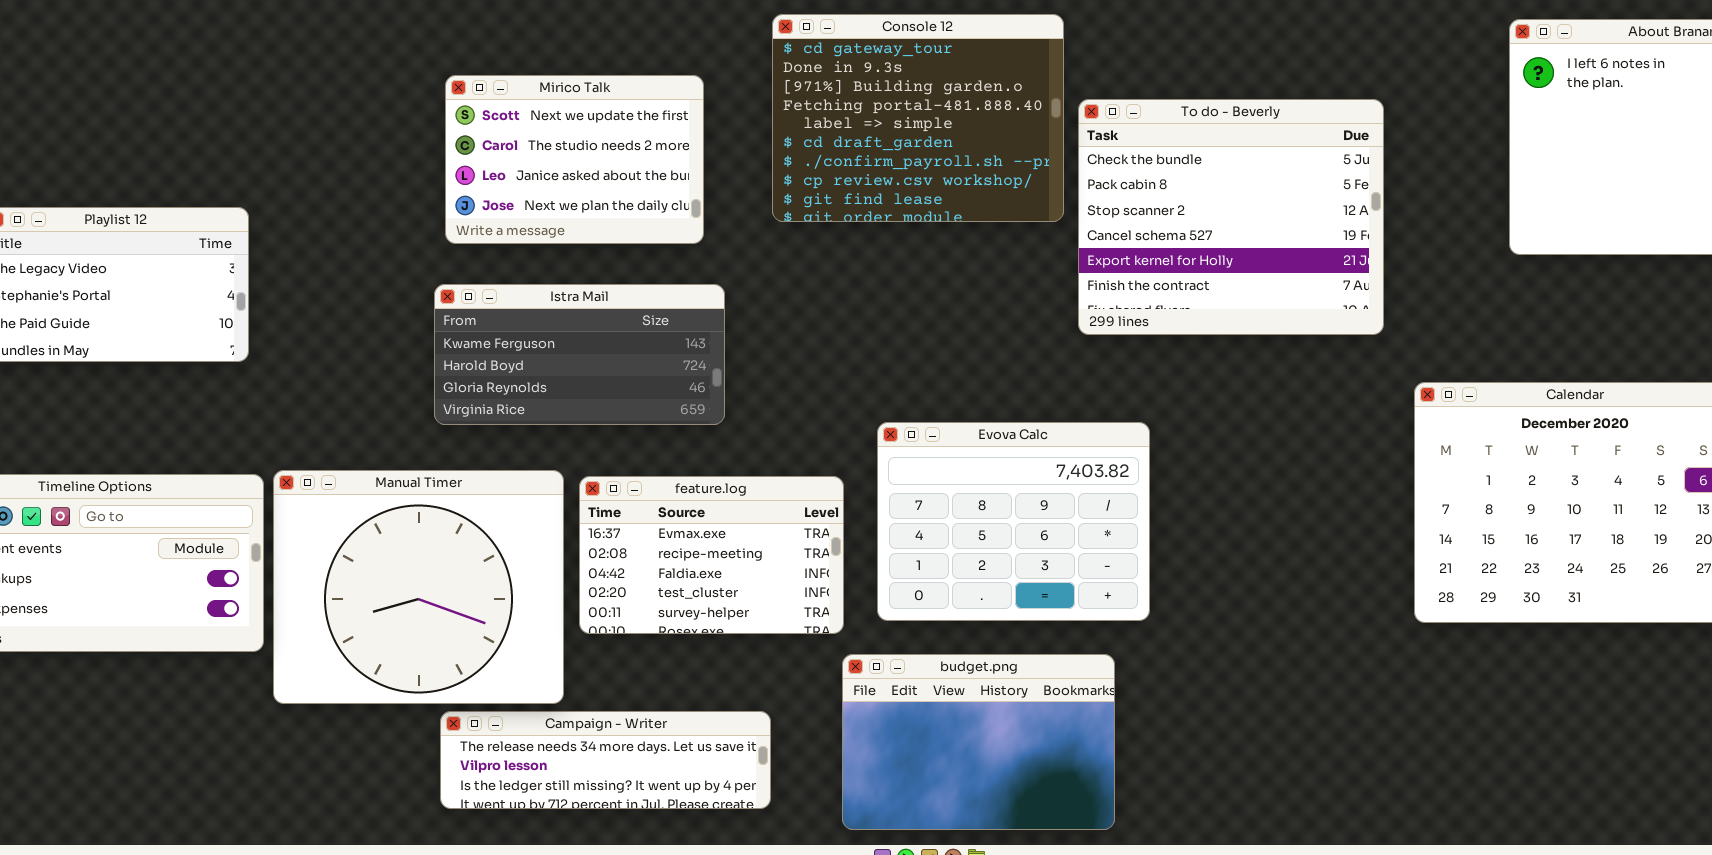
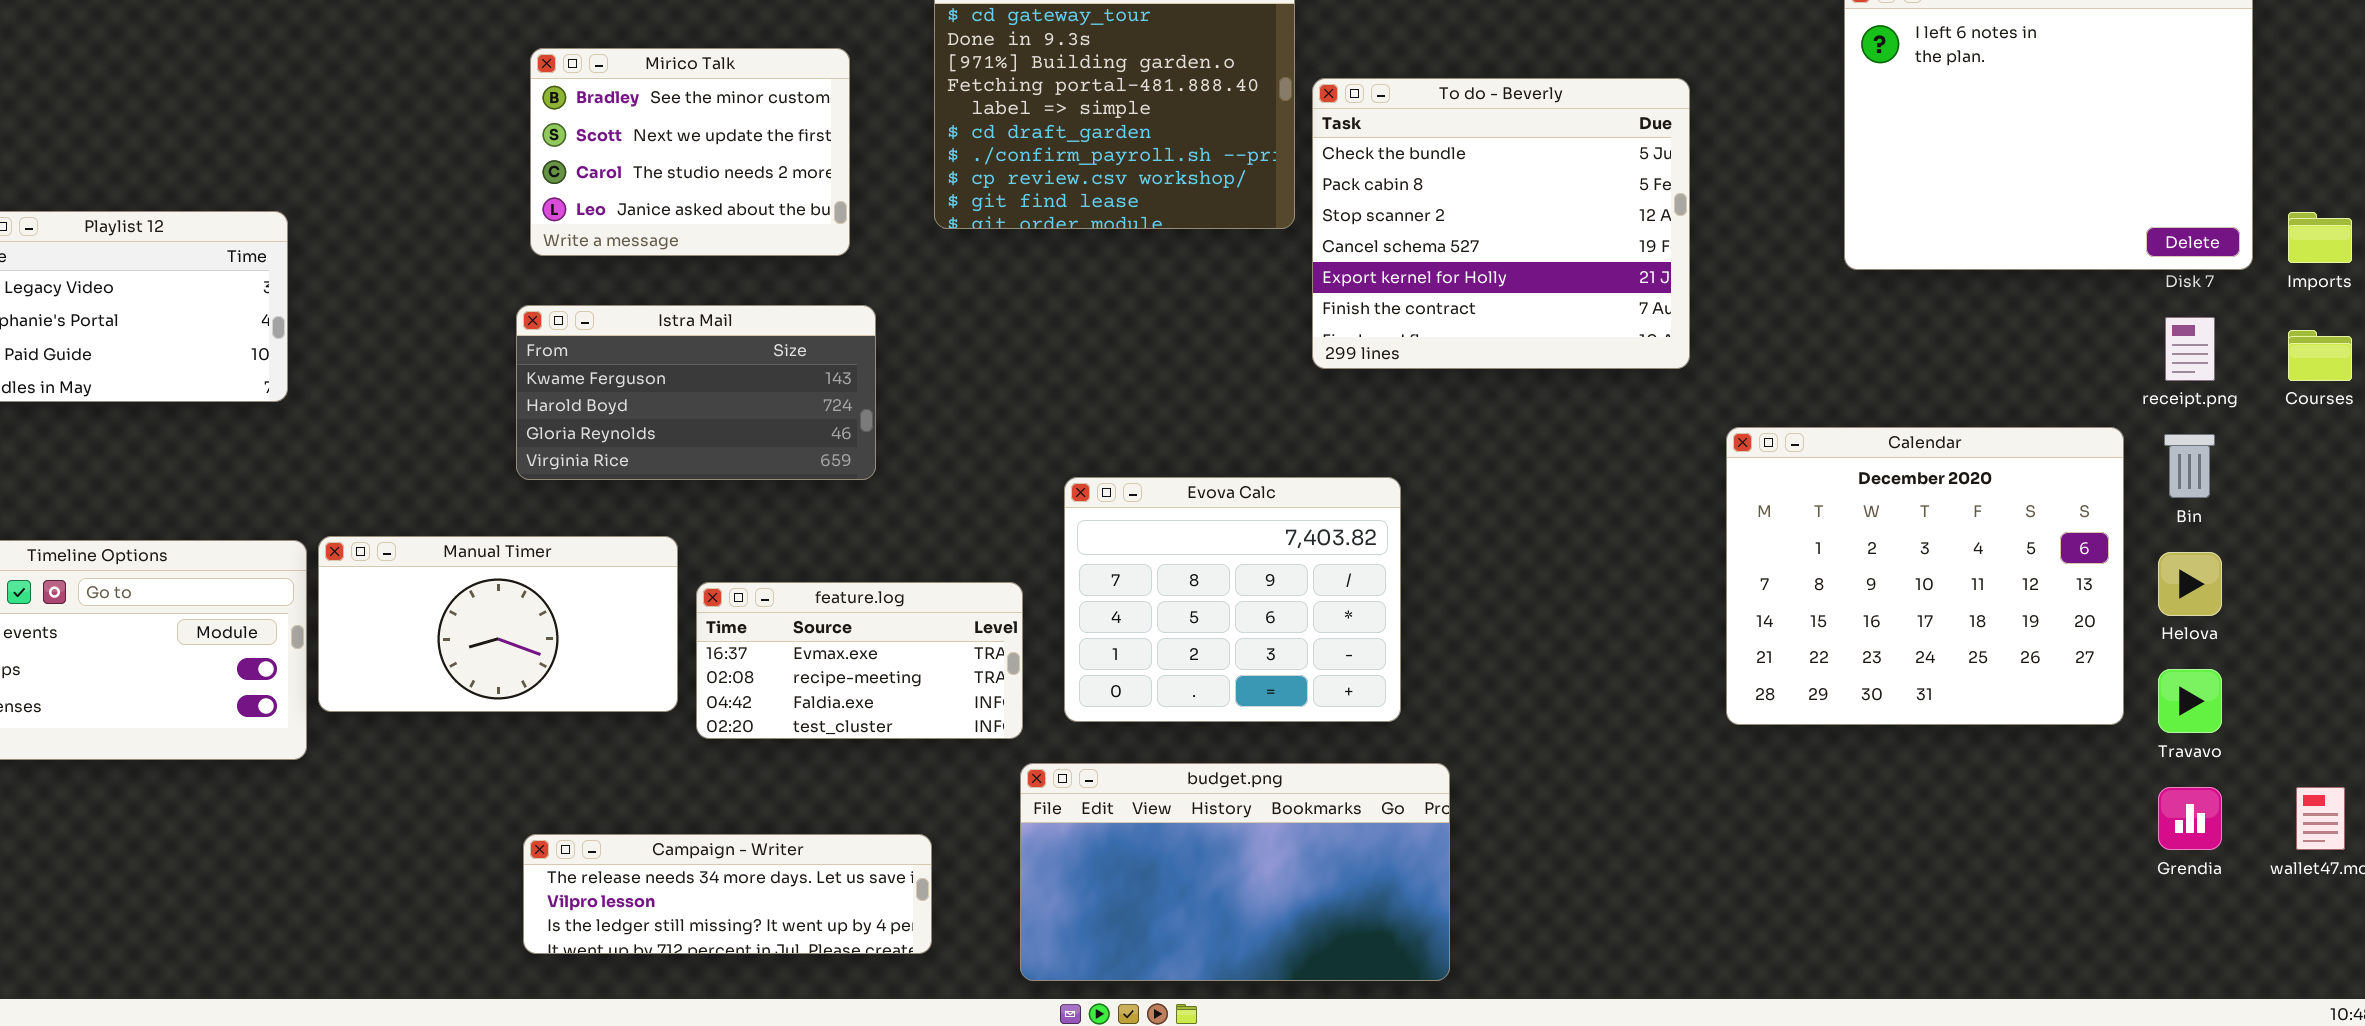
Mirico Talk: [445,75,704,244] -> [530,48,850,256], scrolled up 1 row
Manual Timer: [273,470,564,704] -> [318,536,678,712], resized
feature.log: [579,476,844,634] -> [696,582,1023,739], resized
budget.png: [842,654,1115,830] -> [1020,763,1450,981], resized

